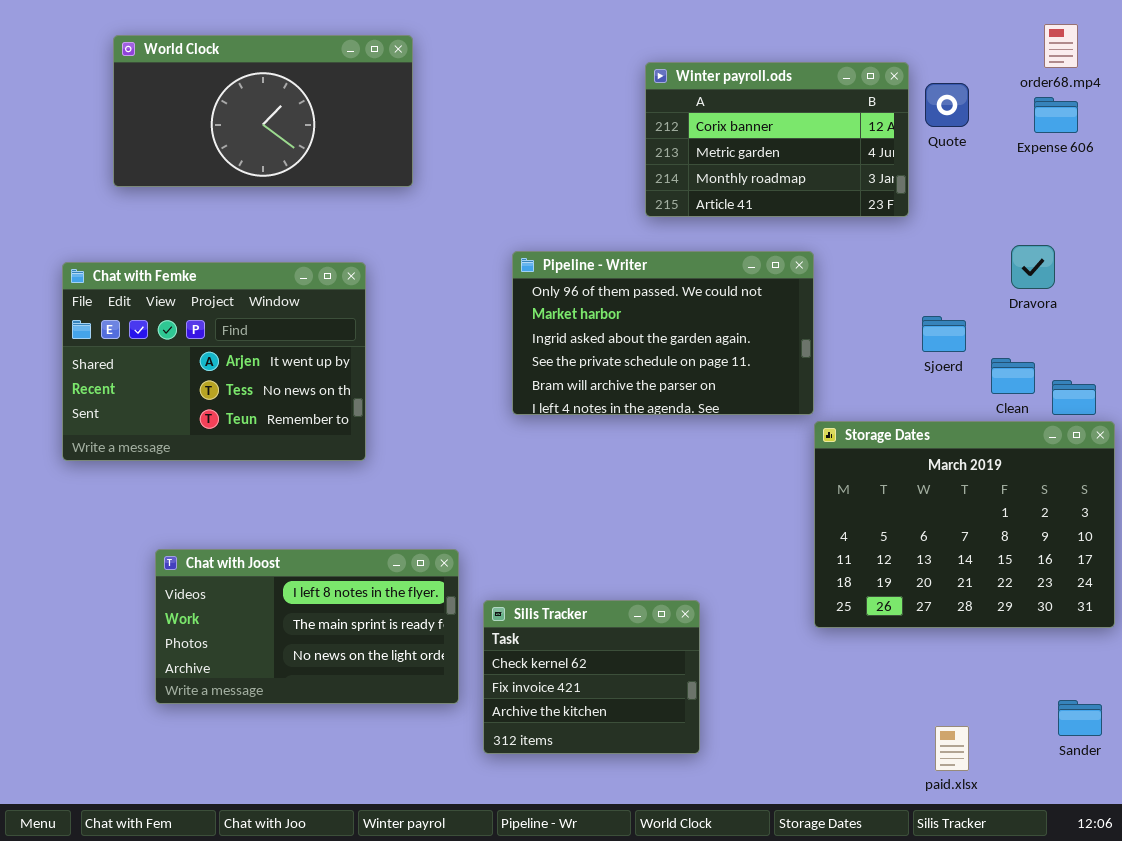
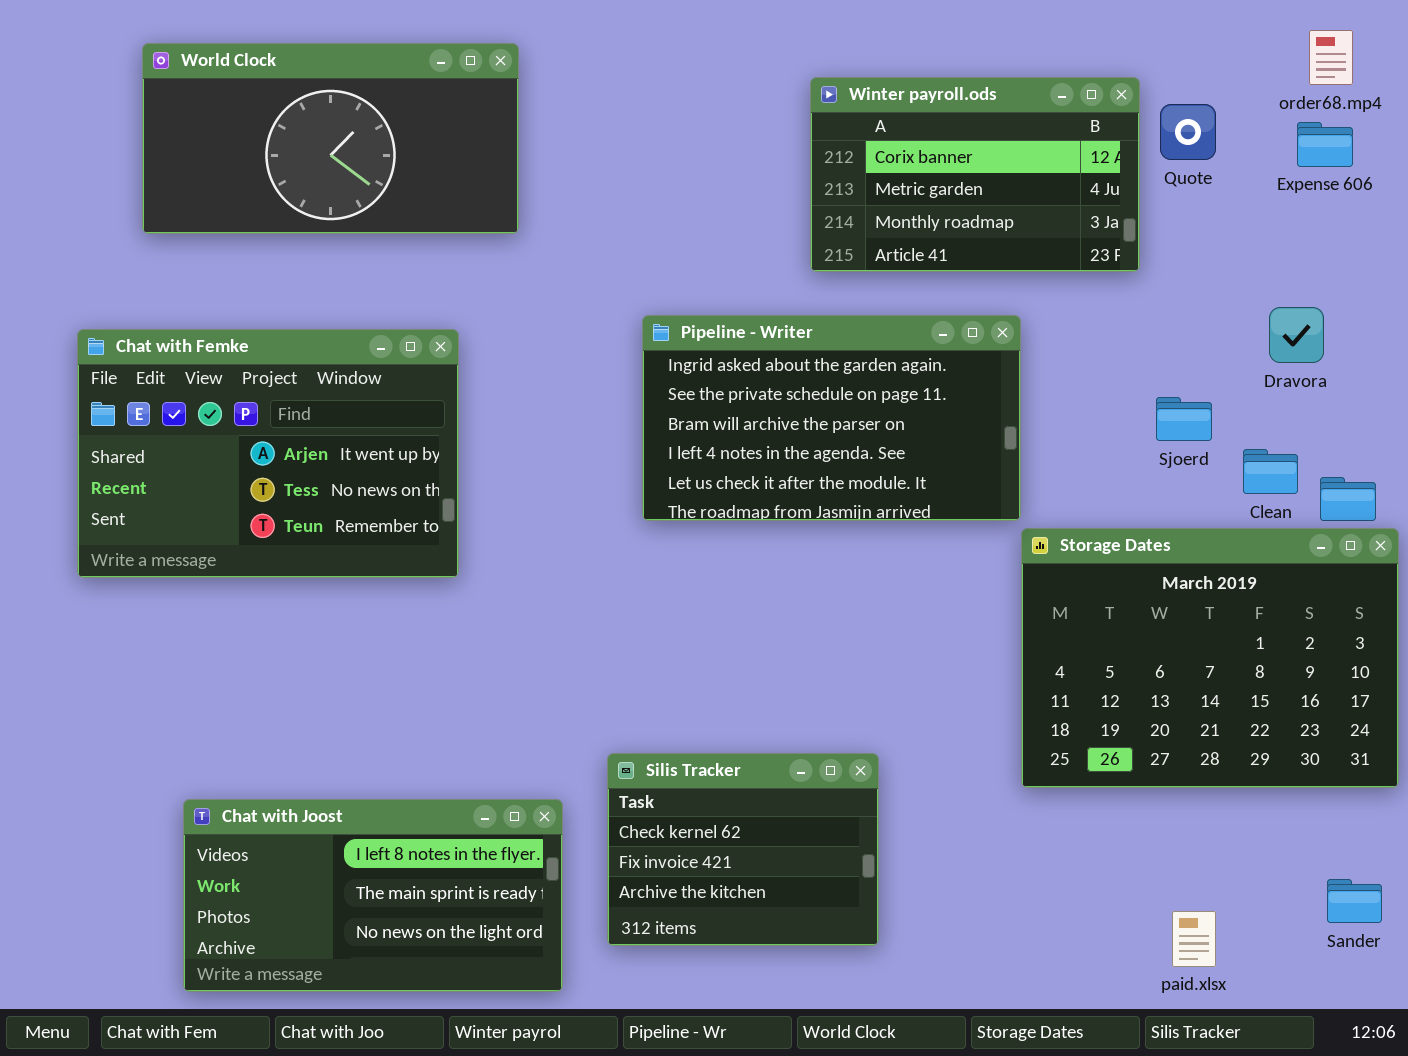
Pipeline - Writer: [512,251,814,415] -> [642,315,1021,521], scrolled down 2 rows
Chat with Joost: [155,549,459,704] -> [183,799,563,992], moved

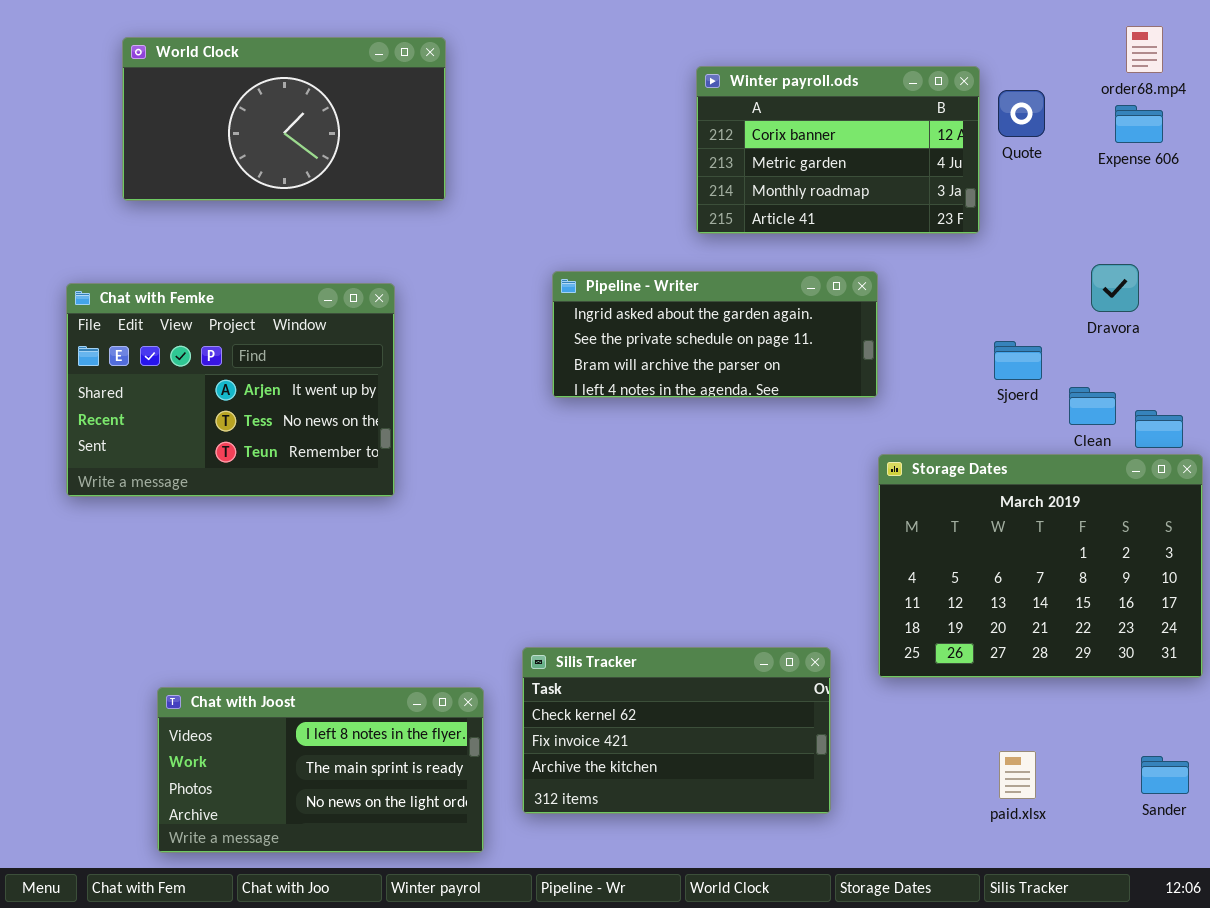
Pipeline - Writer: [642,315,1021,521] -> [552,271,878,398], resized
Silis Tracker: [607,753,879,946] -> [522,647,831,814], resized
paid.xlsx: [1172,911,1216,967] -> [999,751,1036,799], moved

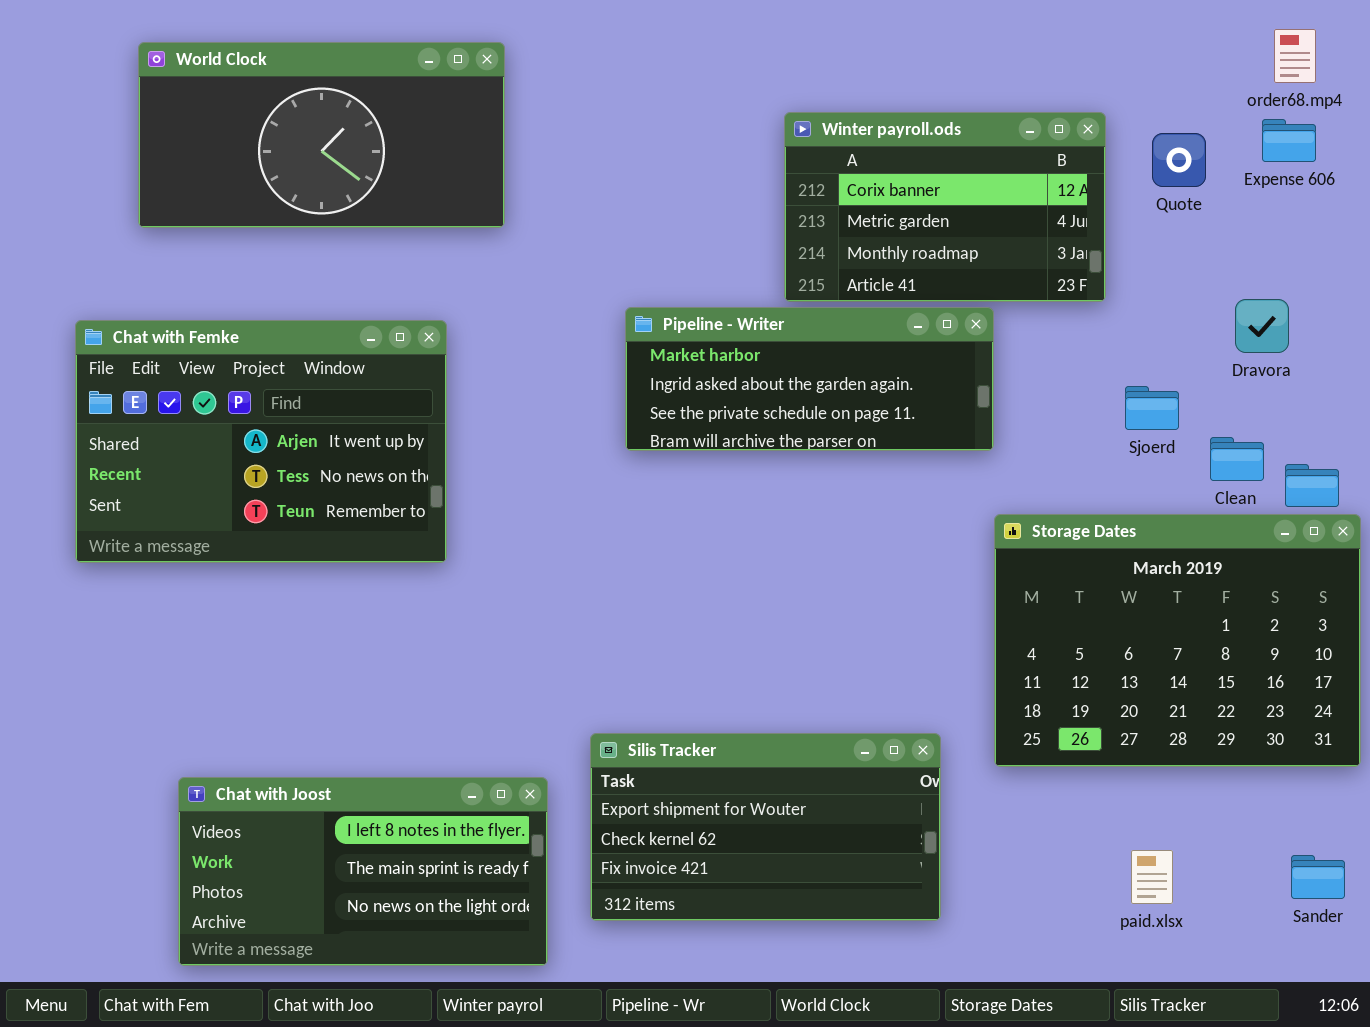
Winter payroll.ods: [696,66,980,234] -> [784,112,1106,302], moved
Quote: [998,90,1045,137] -> [1152,133,1206,187], moved
Pipeline - Writer: [552,271,878,398] -> [625,307,994,451], scrolled up 1 row
Silis Tracker: [522,647,831,814] -> [590,733,941,921], scrolled up 1 row

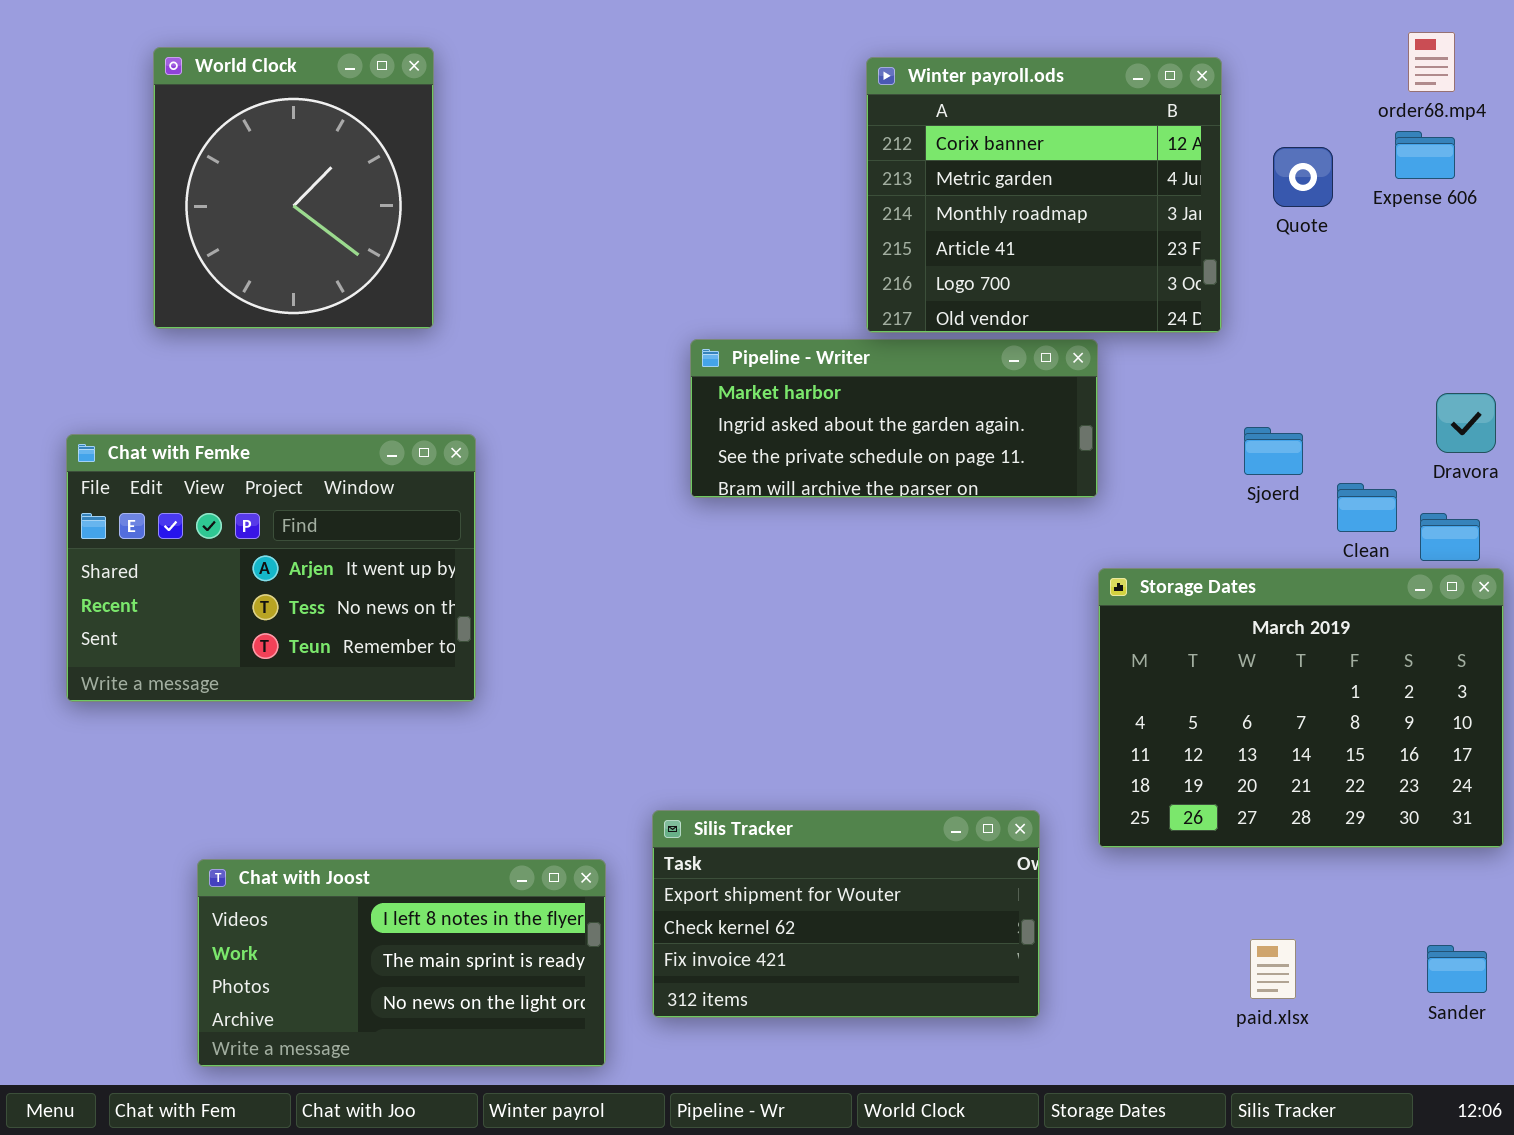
World Clock: [138,42,505,228] -> [153,47,434,329], resized
Winter payroll.ods: [784,112,1106,302] -> [866,57,1222,333], resized
Dravora: [1235,299,1289,353] -> [1436,393,1496,453], moved
Chat with Femke: [75,320,447,563] -> [66,434,476,702], moved

